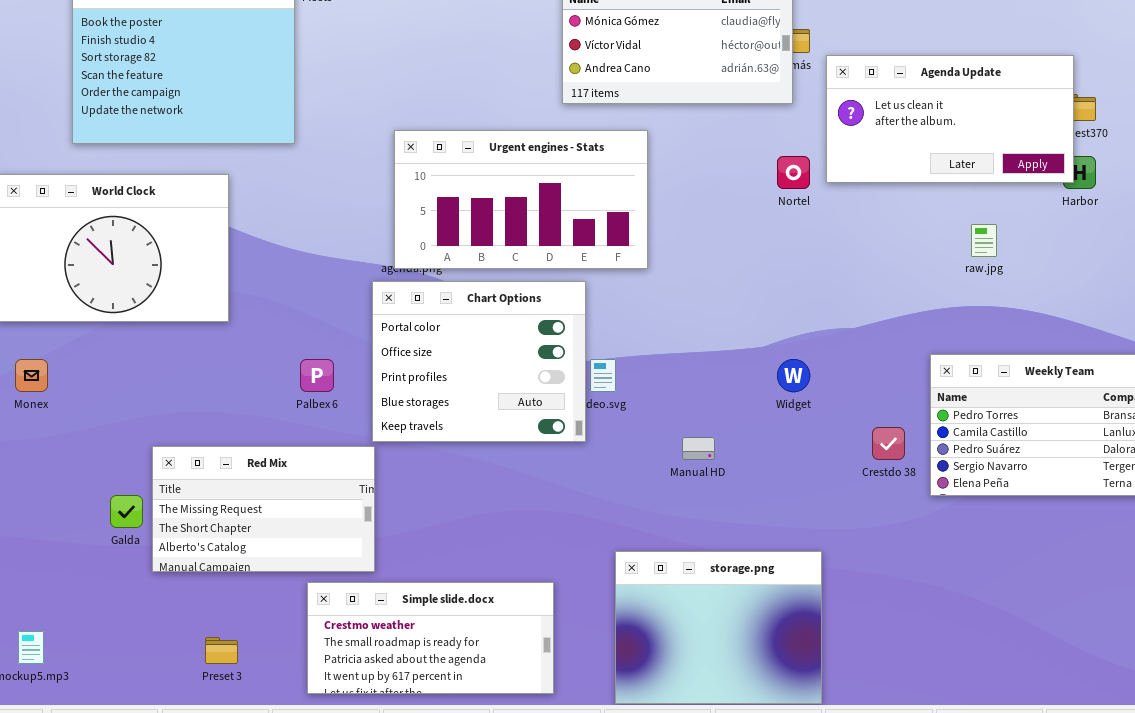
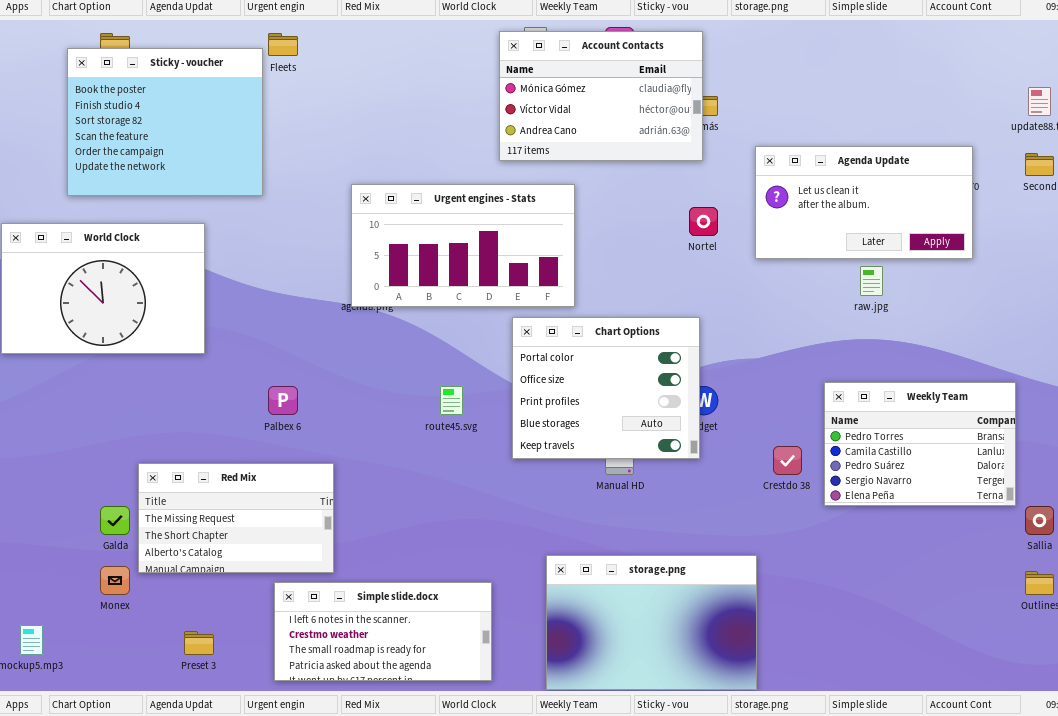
Agenda Update: [826,55,1074,183] -> [755,146,973,259], moved
Chart Options: [372,281,586,442] -> [512,317,700,459], moved
Monex: [15,359,48,392] -> [100,566,130,595], moved
storage.png: [615,551,822,704] -> [546,555,757,690], resized
Simple slide.docx: [307,582,554,694] -> [274,582,492,681], scrolled up 1 row

